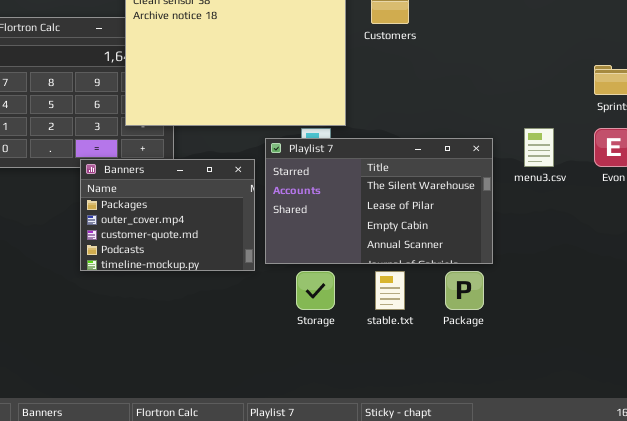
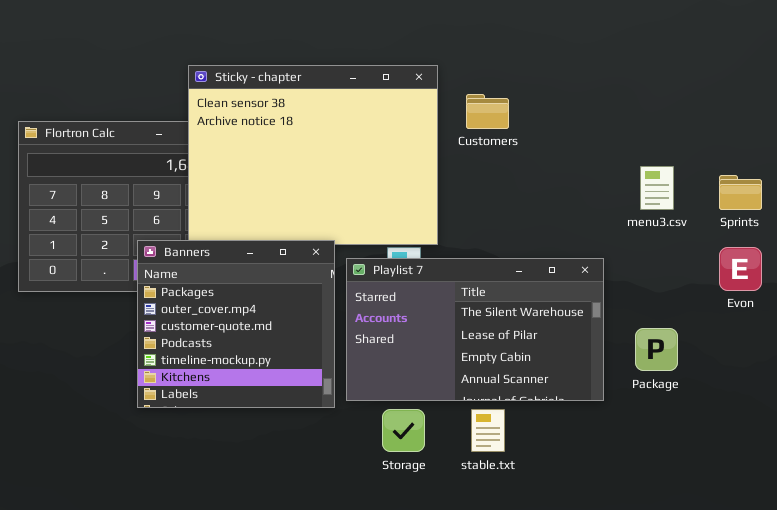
menu3.csv: [524,128,554,167] -> [640,166,674,210], moved
Banners: [80,159,255,271] -> [137,240,335,408], resized
Package: [445,271,484,310] -> [635,328,678,371], moved

